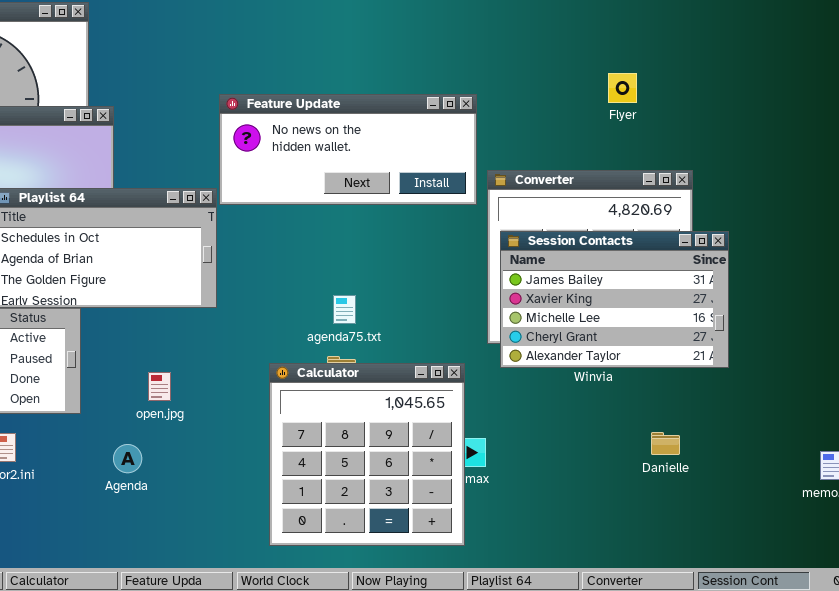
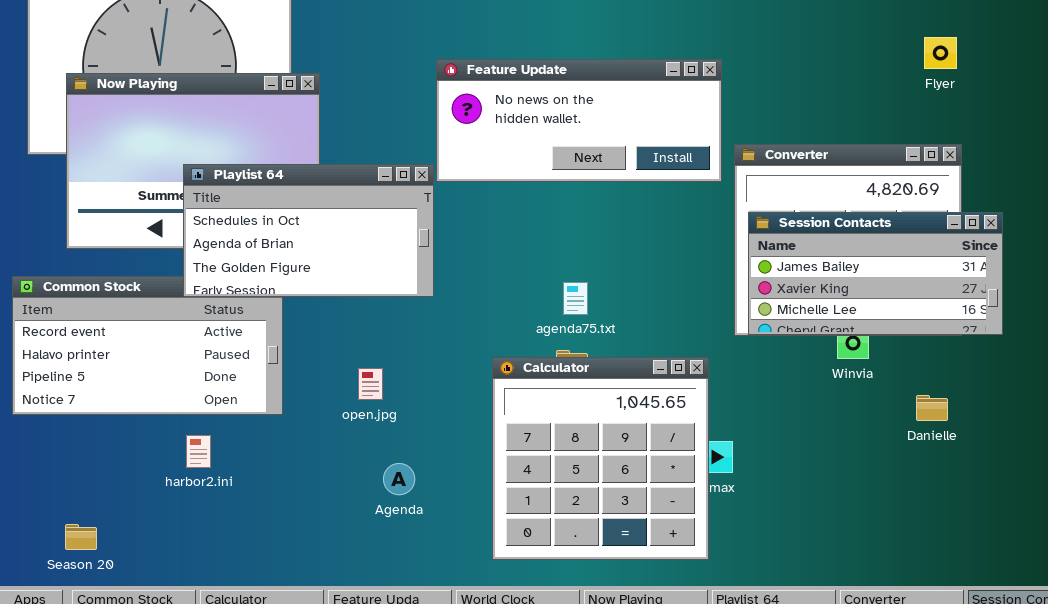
Flyer: [608,73,637,103] -> [924,37,957,69], moved
Session Contacts: [500,231,729,368] -> [748,212,1003,335], resized
Danielle: [651,432,680,455] -> [916,395,948,421], moved
Agenda: [113,444,142,473] -> [383,463,415,495], moved

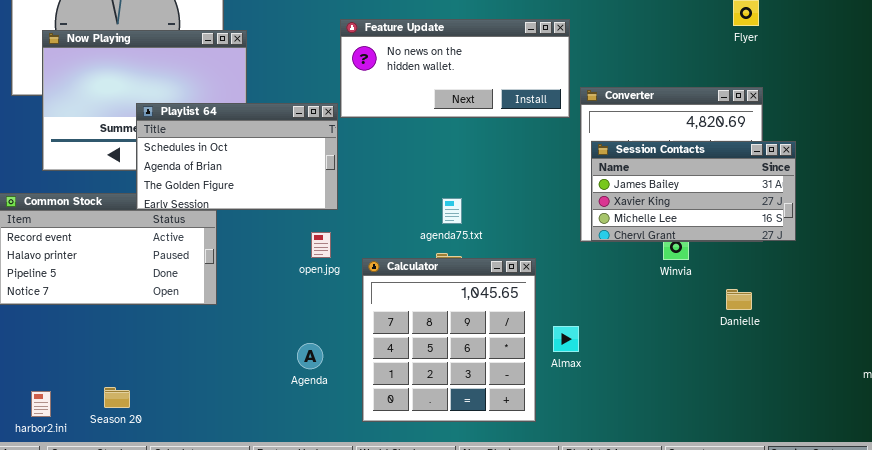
Calculator: [492,357,709,560] -> [362,258,536,422], moved
open.jpg: [358,368,383,400] -> [311,232,331,258], moved
harbor2.ini: [186,435,211,468] -> [31,391,51,417], moved
Season 20: [65,524,97,550] -> [104,387,130,408], moved

